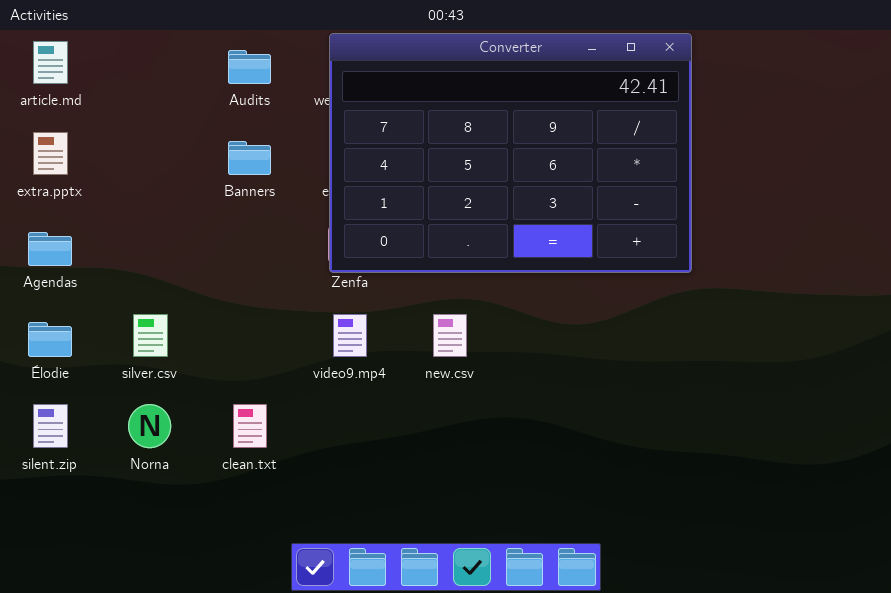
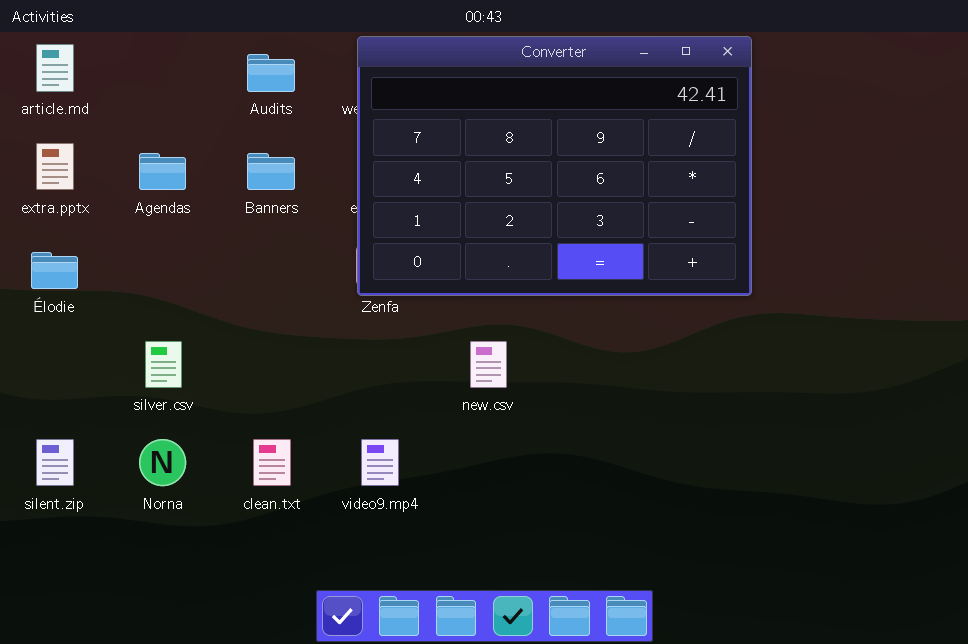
Agendas: [28,232,72,266] -> [139,153,186,190], moved
video9.mp4: [333,314,367,357] -> [361,439,399,486], moved
Élodie: [28,322,72,357] -> [31,252,78,289], moved

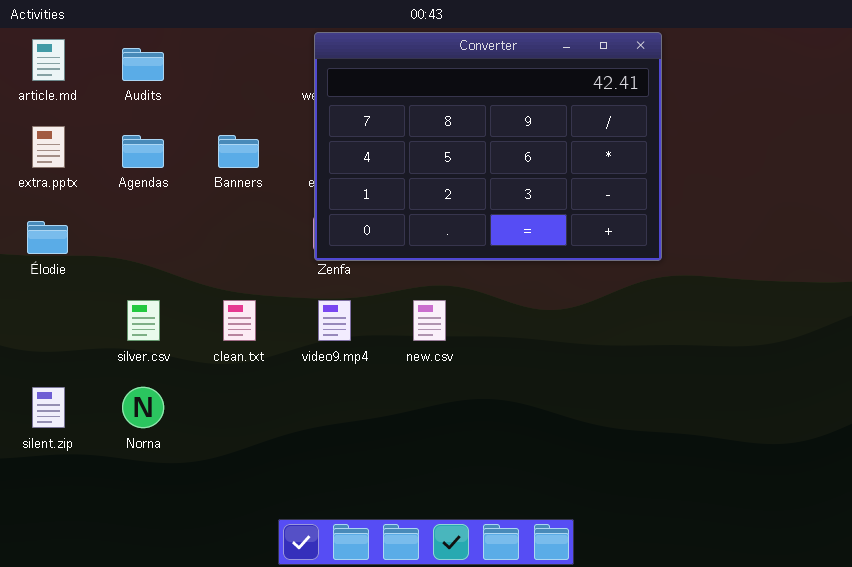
Audits: [247,54,295,92] -> [122,48,164,81], moved
clean.txt: [253,439,291,486] -> [223,300,256,341], moved
video9.mp4: [361,439,399,486] -> [318,300,351,341], moved

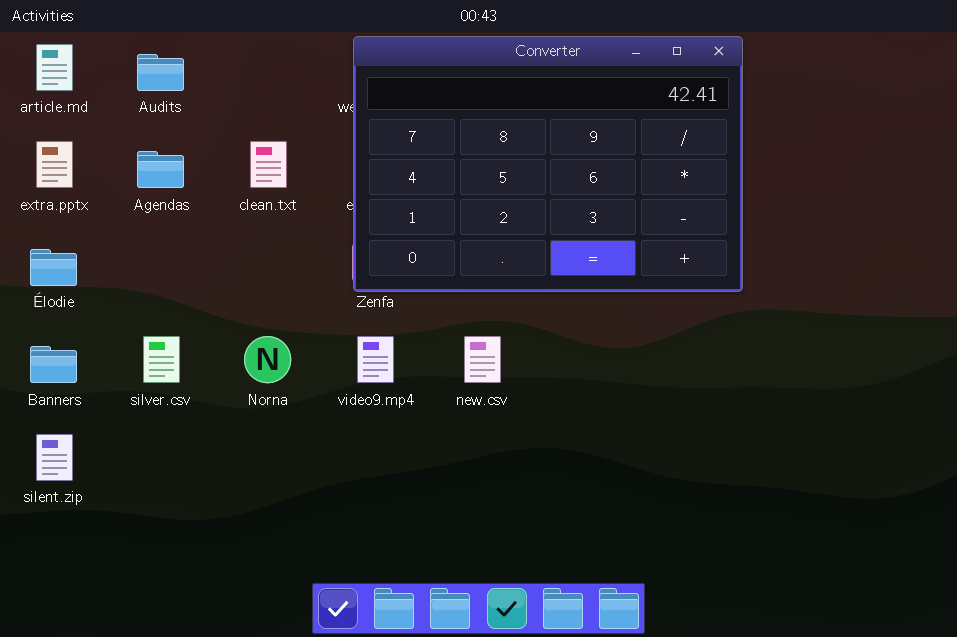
Banners: [218,135,259,168] -> [30,346,77,383], moved
clean.txt: [223,300,256,341] -> [250,141,287,188], moved
Norna: [122,387,164,428] -> [244,336,291,383], moved

